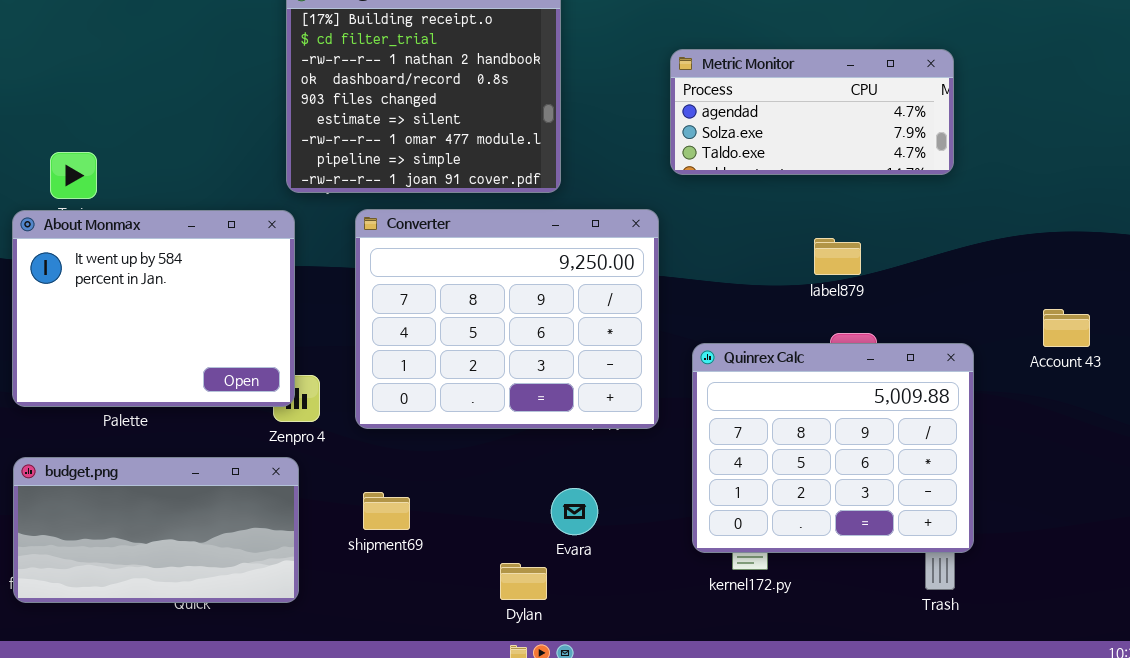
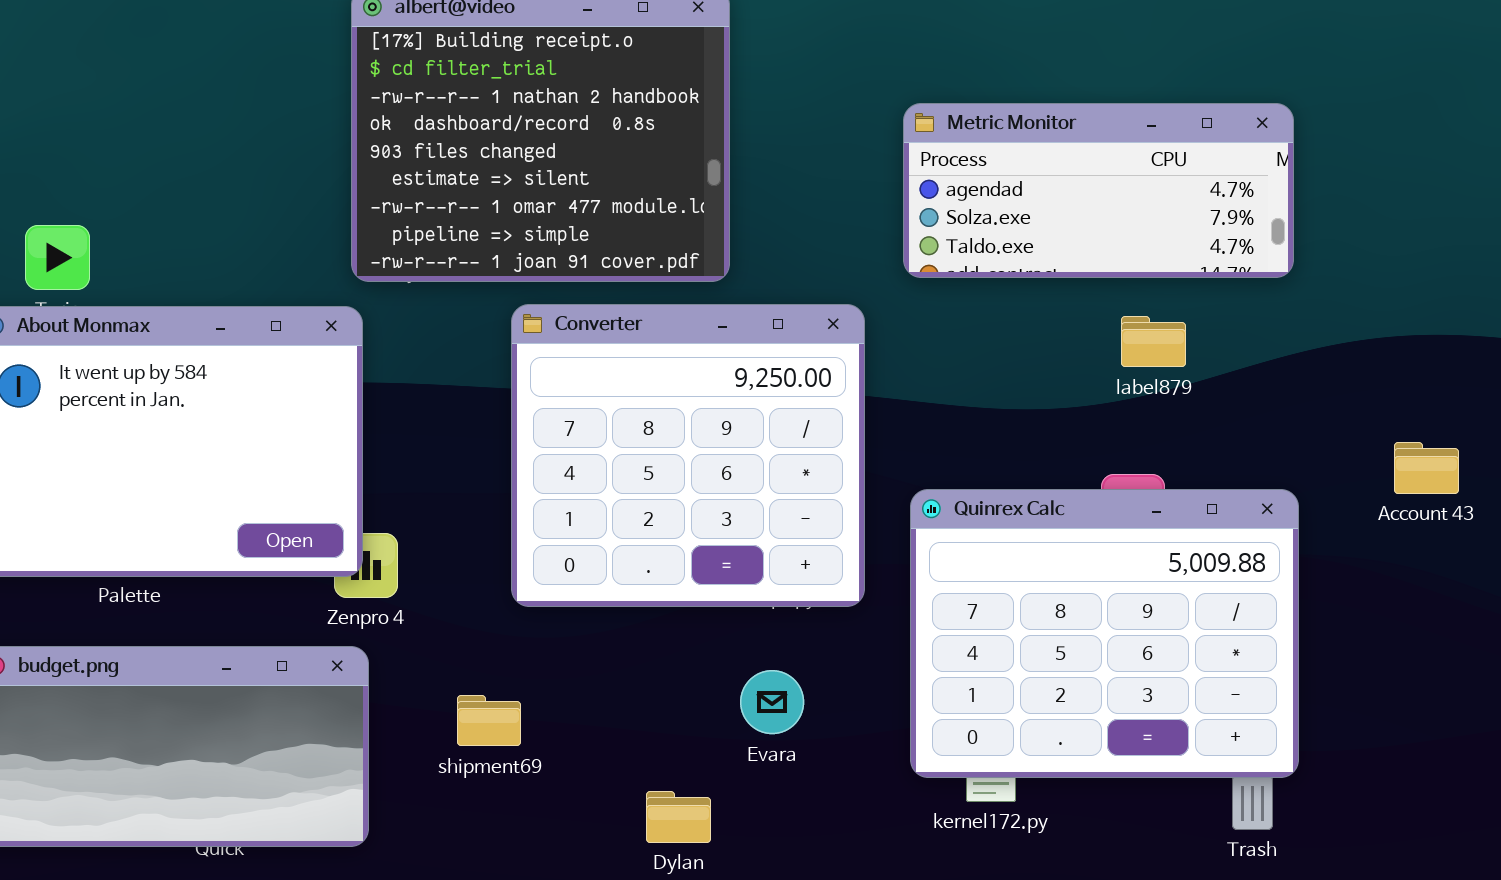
Metric Monitor: [670,49,954,175] -> [903,103,1294,278], moved
Converter: [355,209,659,429] -> [511,304,865,607], resized
label879: [814,238,861,275] -> [1121,316,1186,367], moved
Evara: [551,488,598,535] -> [740,670,804,734], moved

